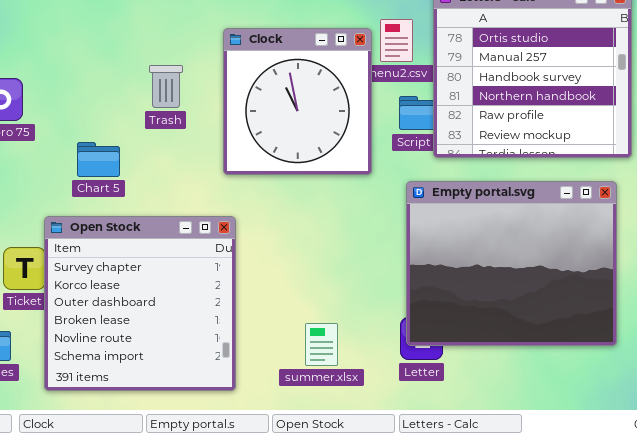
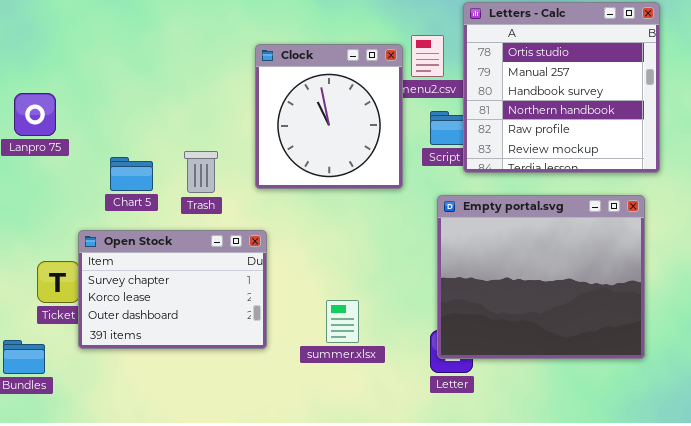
Trash: [149,65,183,108] -> [184,151,218,193], moved
Open Stock: [44,216,236,391] -> [78,230,267,349], resized
summer.xlsx: [305,323,338,366] -> [326,300,359,343], moved

